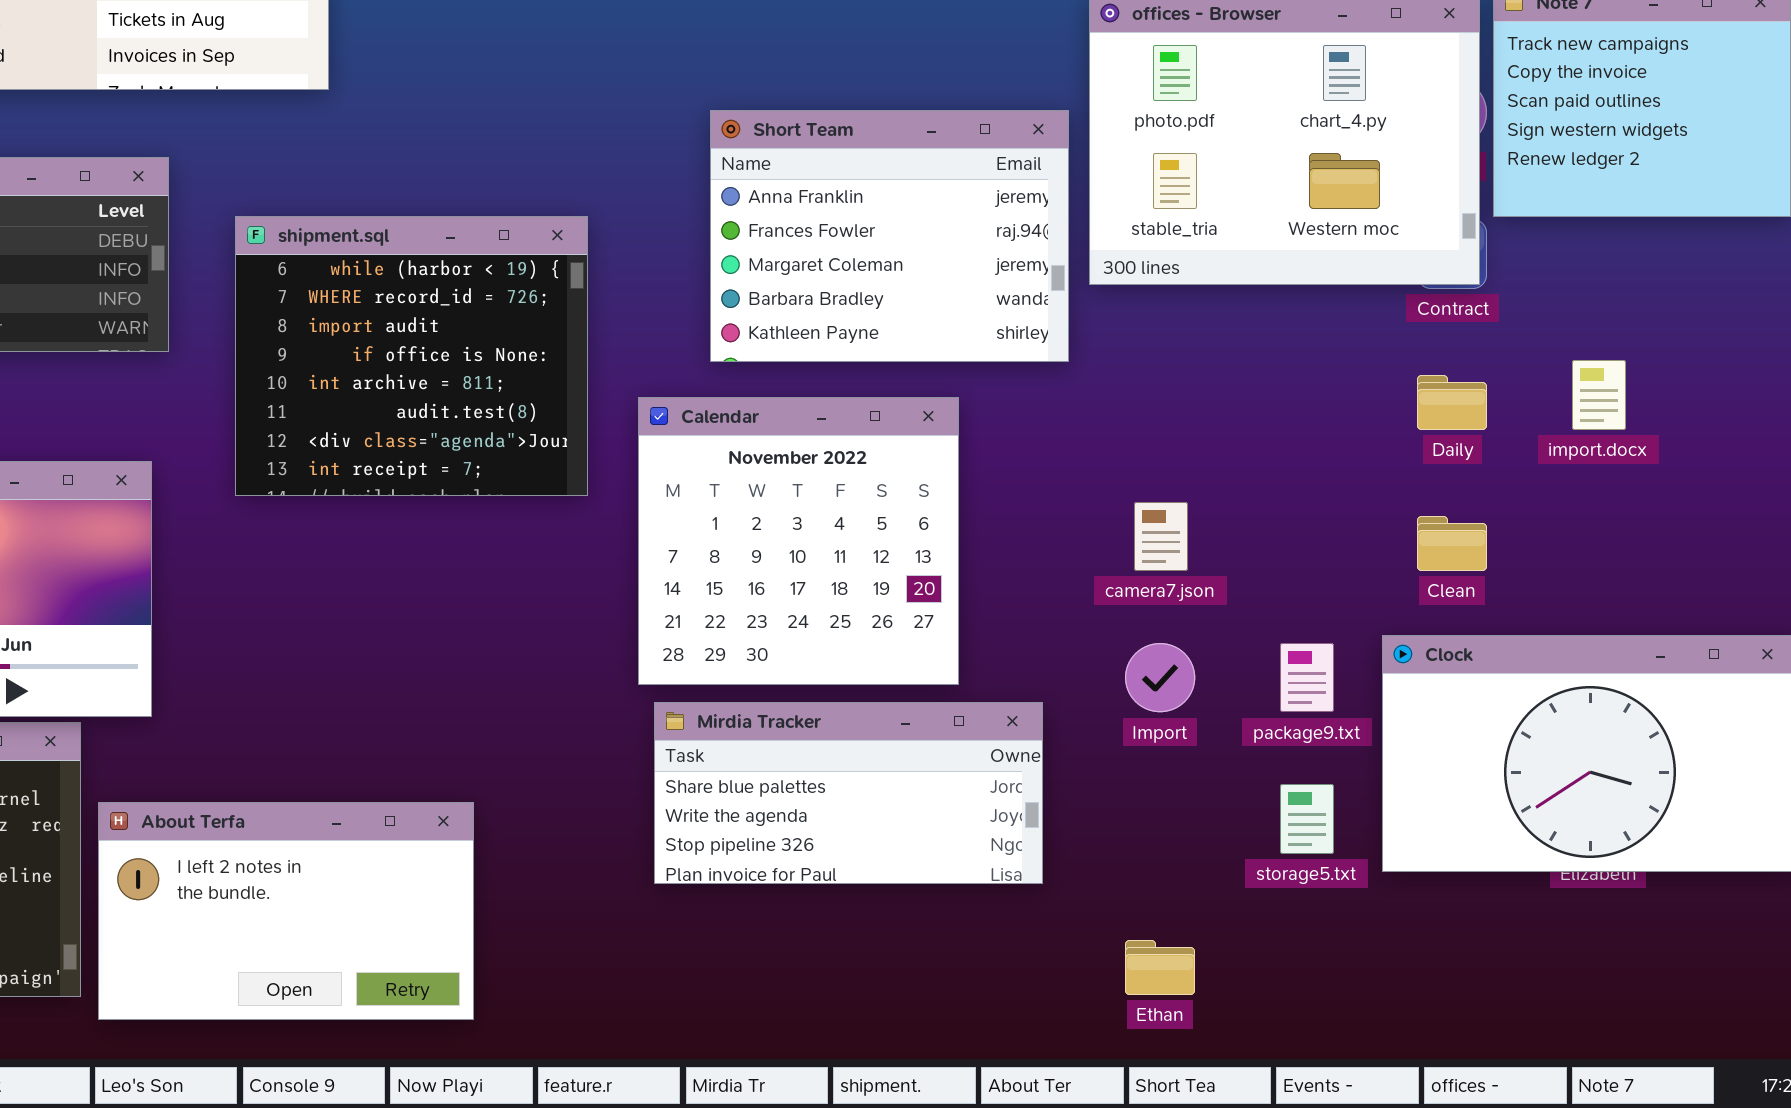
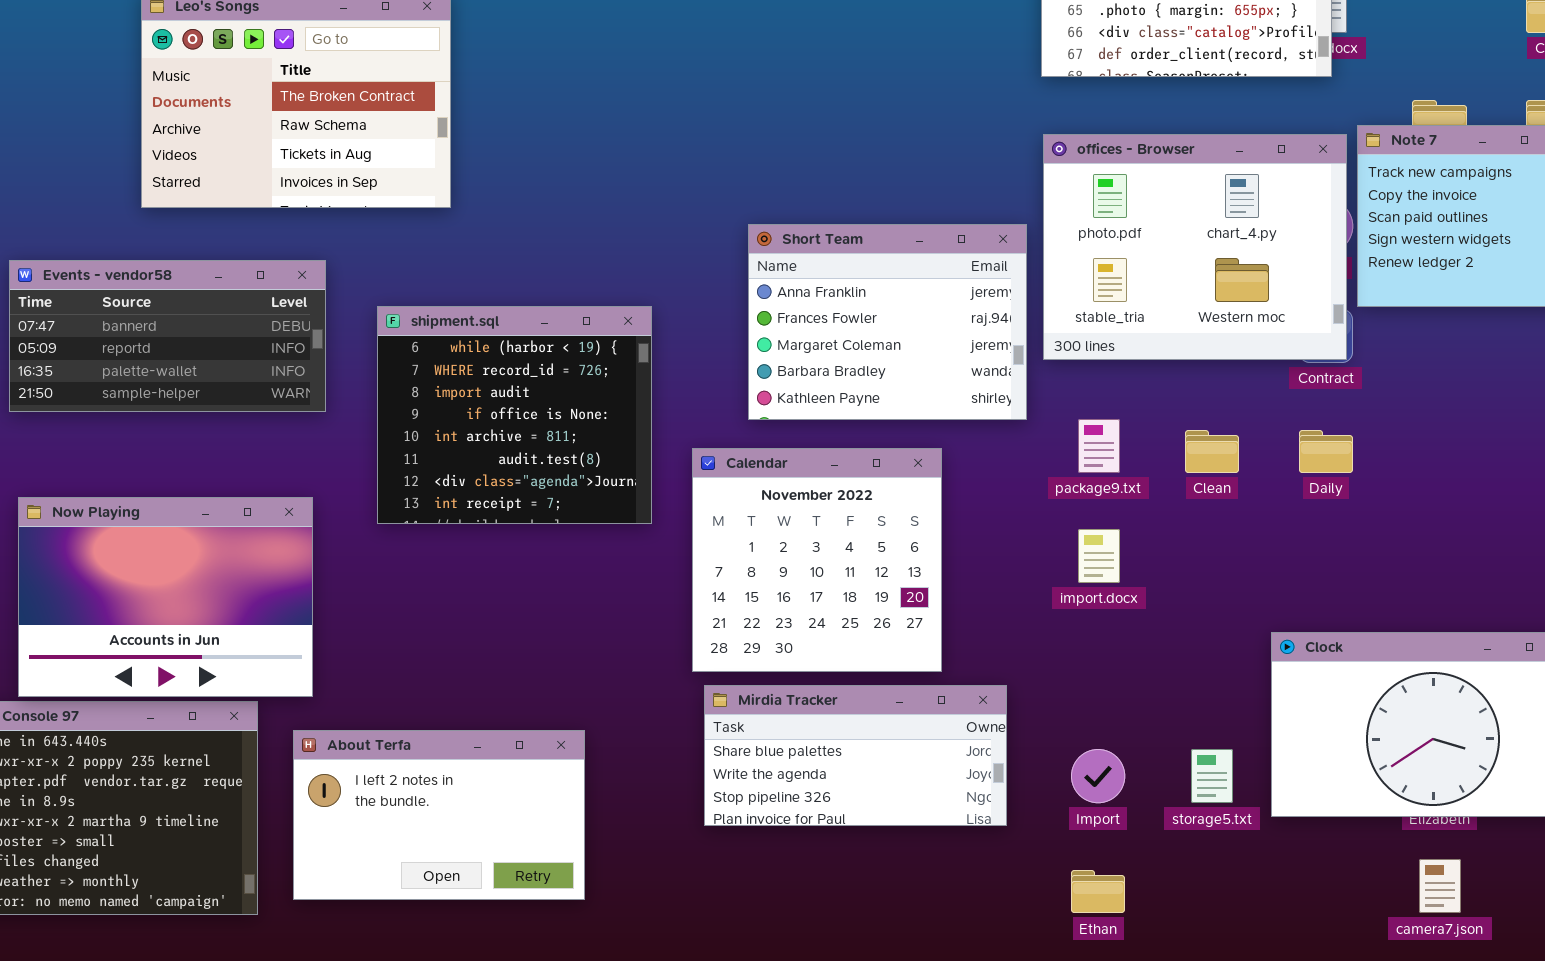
import.docx: [1572,360,1626,430] -> [1078,529,1120,583], moved
camera7.json: [1134,502,1188,571] -> [1419,859,1461,913], moved
Clean: [1417,516,1487,571] -> [1185,430,1239,473], moved
Import: [1125,643,1195,712] -> [1071,749,1125,803], moved
package9.txt: [1280,643,1334,712] -> [1078,419,1120,473], moved
About Terfa: [98,802,474,1020] -> [293,730,585,900], moved

